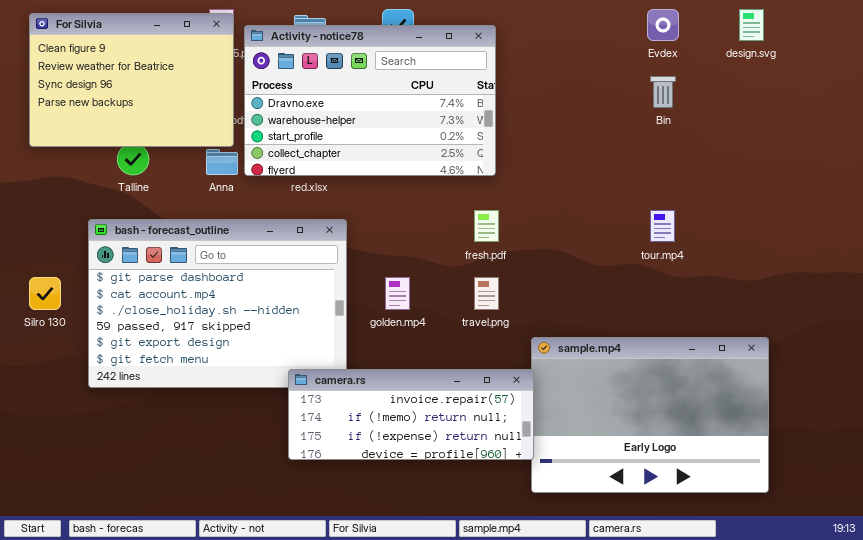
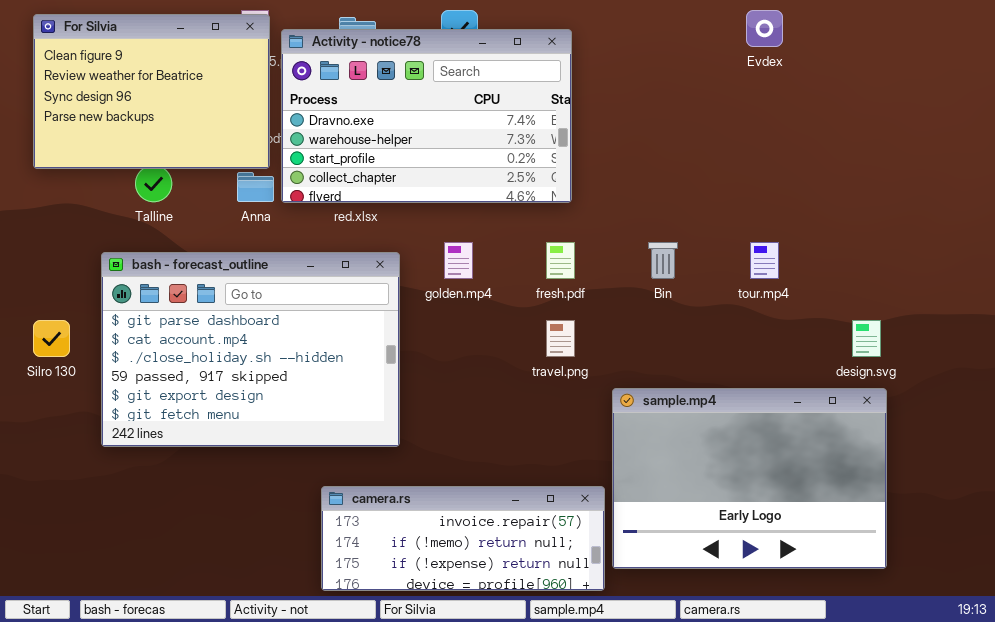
design.svg: [739,9,764,41] -> [852,320,881,357], moved
Bin: [650,76,676,108] -> [648,242,678,279], moved
golden.mp4: [385,277,410,310] -> [444,242,473,279], moved
camera.rs: [288,369,534,460] -> [321,486,605,591], moved

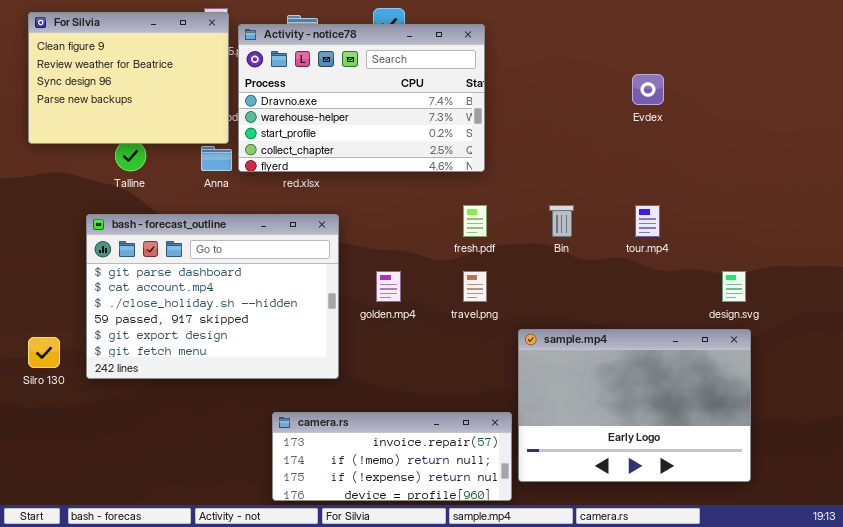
Evdex: [746,10,783,47] -> [632,74,664,105], moved
golden.mp4: [444,242,473,279] -> [376,271,401,302], moved
Silro 130: [33,320,70,357] -> [28,337,60,368], moved

